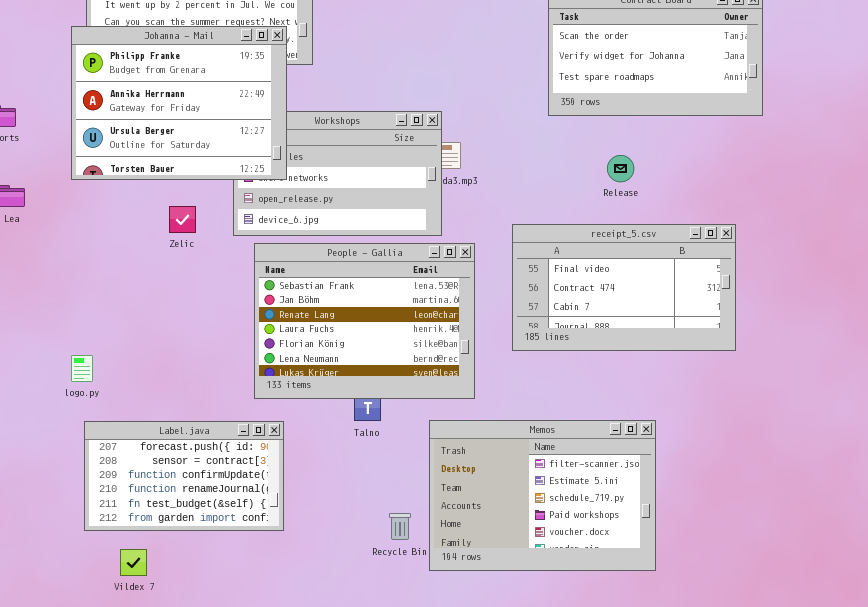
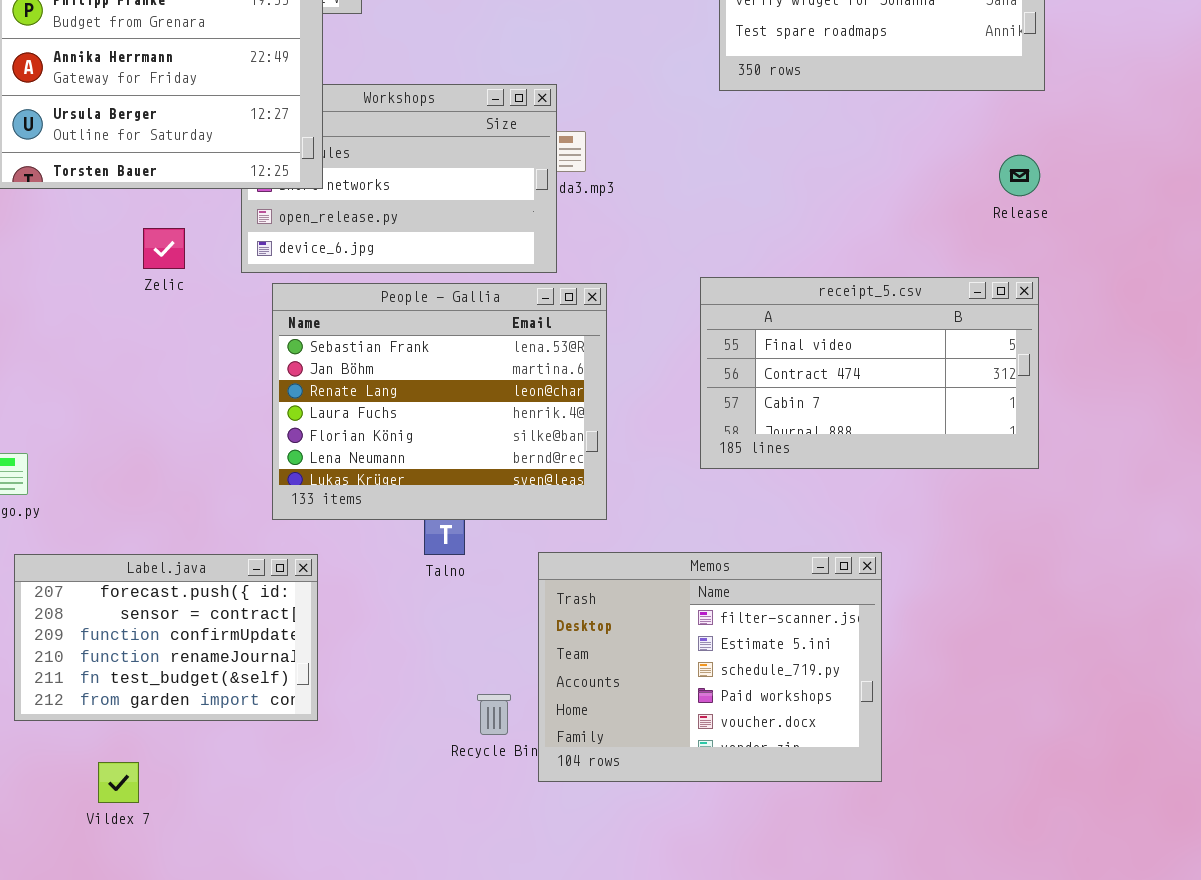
Release: [607,155,634,182] -> [999,155,1040,196], moved
receipt_5.csv: [512,224,736,351] -> [700,277,1039,469], moved
Vildex 7: [120,549,147,576] -> [98,762,139,803], moved

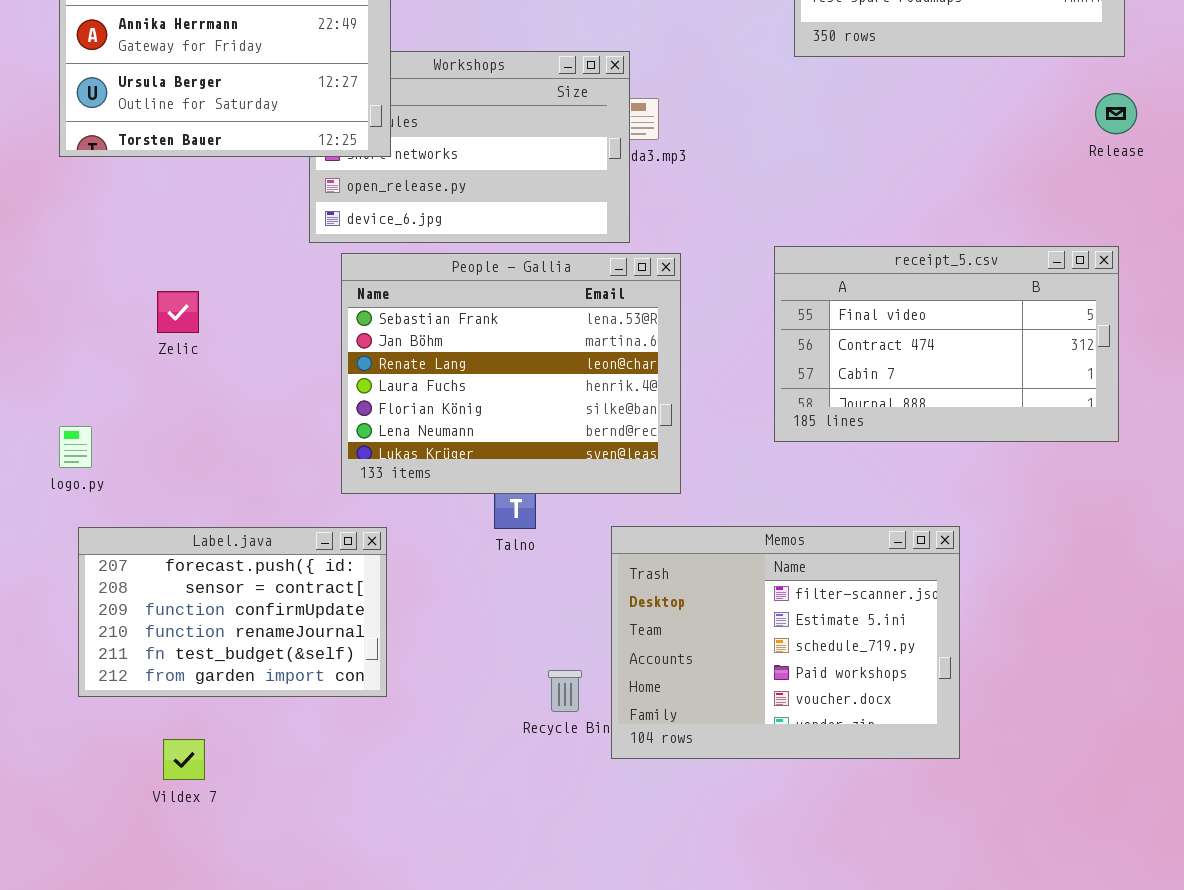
Release: [999,155,1040,196] -> [1095,93,1137,134], moved
Zelic: [143,228,185,269] -> [157,291,199,333], moved

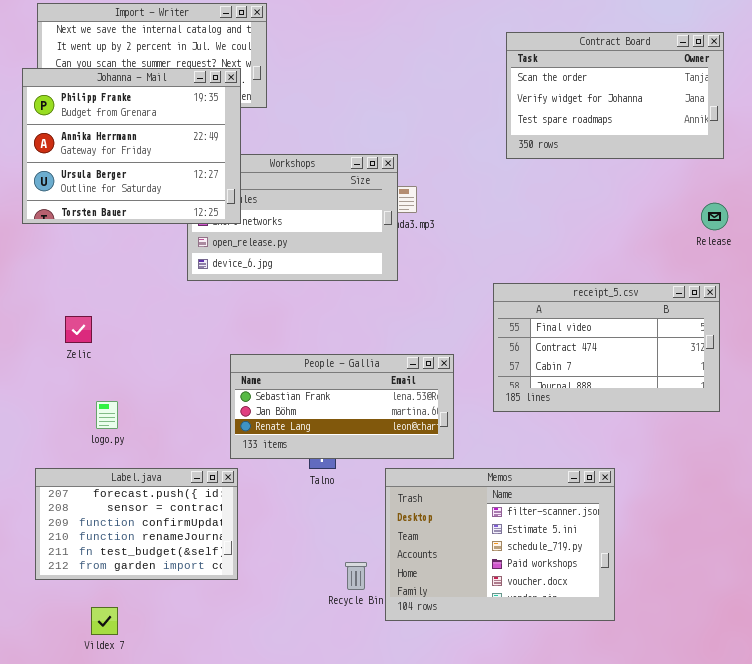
Release: [1095,93,1137,134] -> [701,203,728,230], moved
People - Gallia: [341,253,681,494] -> [230,354,454,459], moved, resized
Zelic: [157,291,199,333] -> [65,316,92,343], moved
logo.py: [59,426,92,468] -> [96,401,118,429], moved

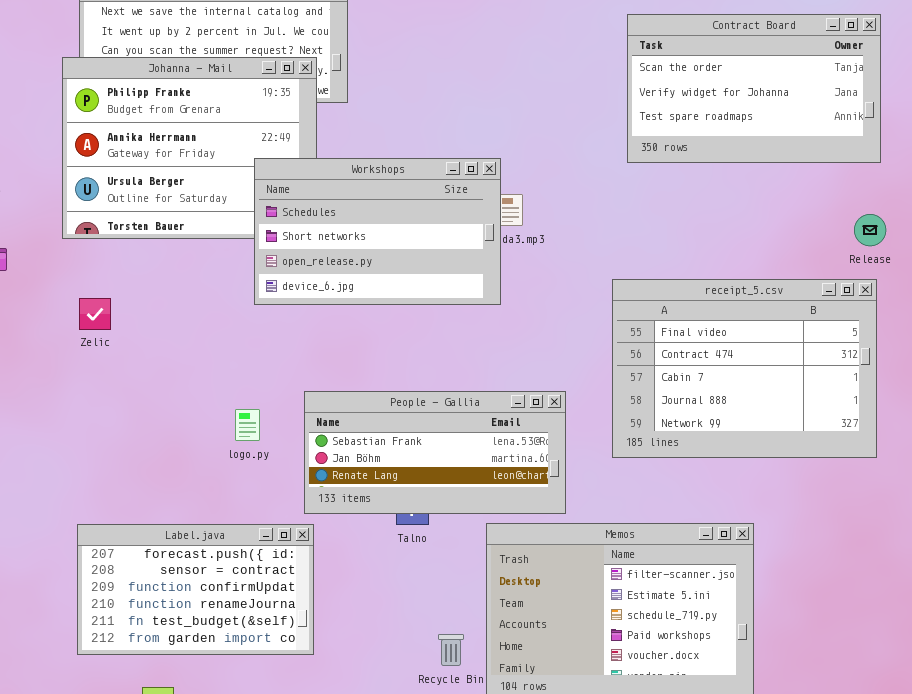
Workshops: [187,154,398,281] -> [254,158,501,305], raised
receipt_5.csv: [493,283,720,412] -> [612,279,877,458], resized
Zelic: [65,316,92,343] -> [79,298,111,330], moved
logo.py: [96,401,118,429] -> [235,409,260,441], moved

